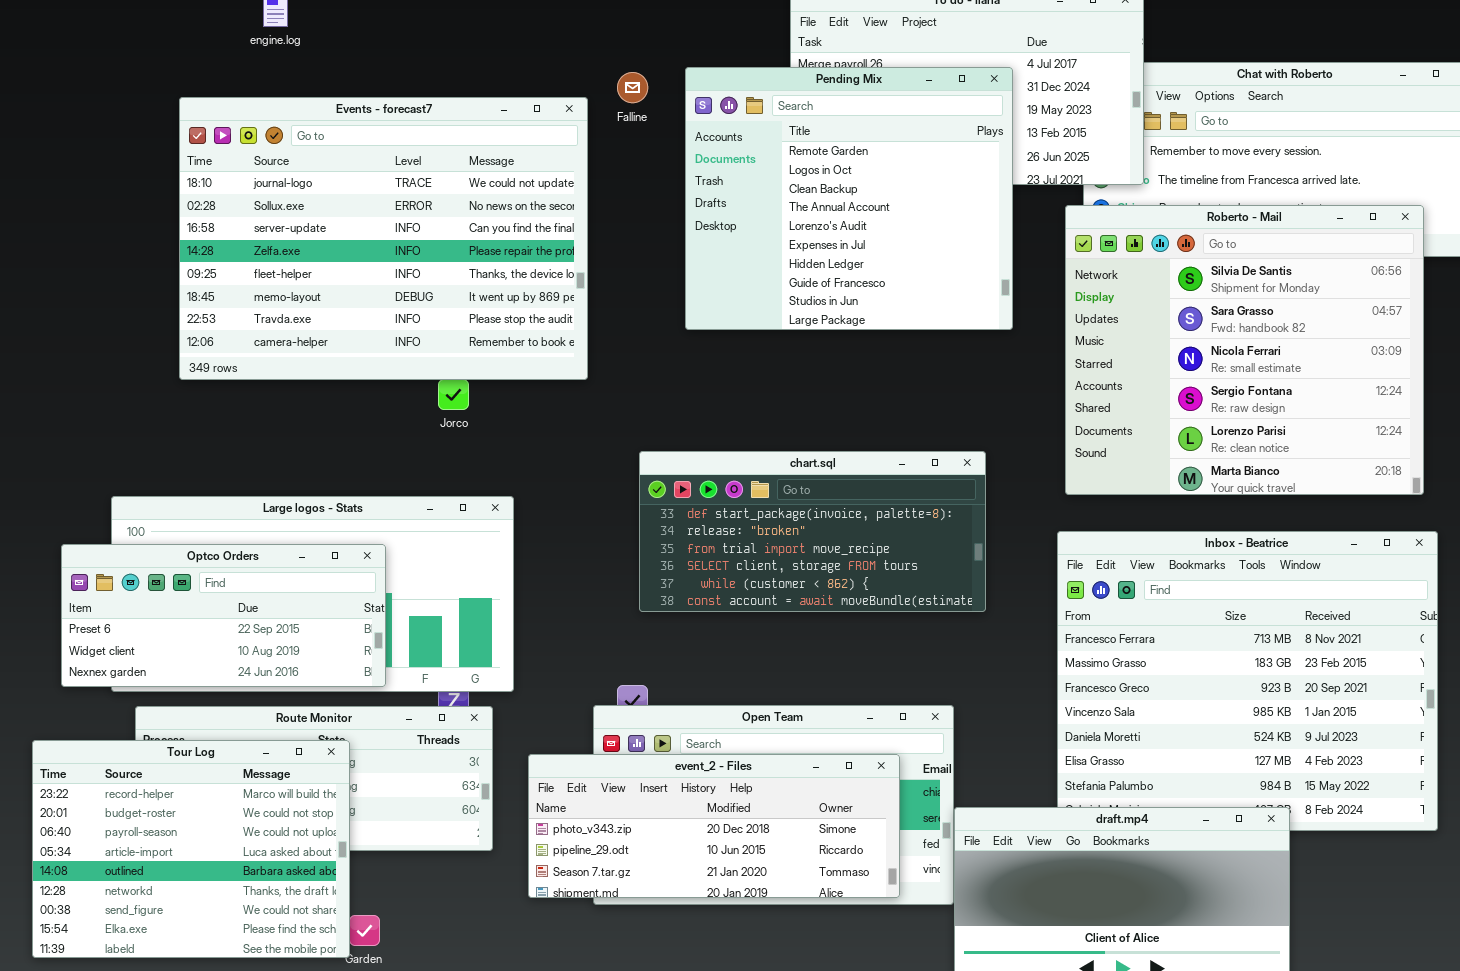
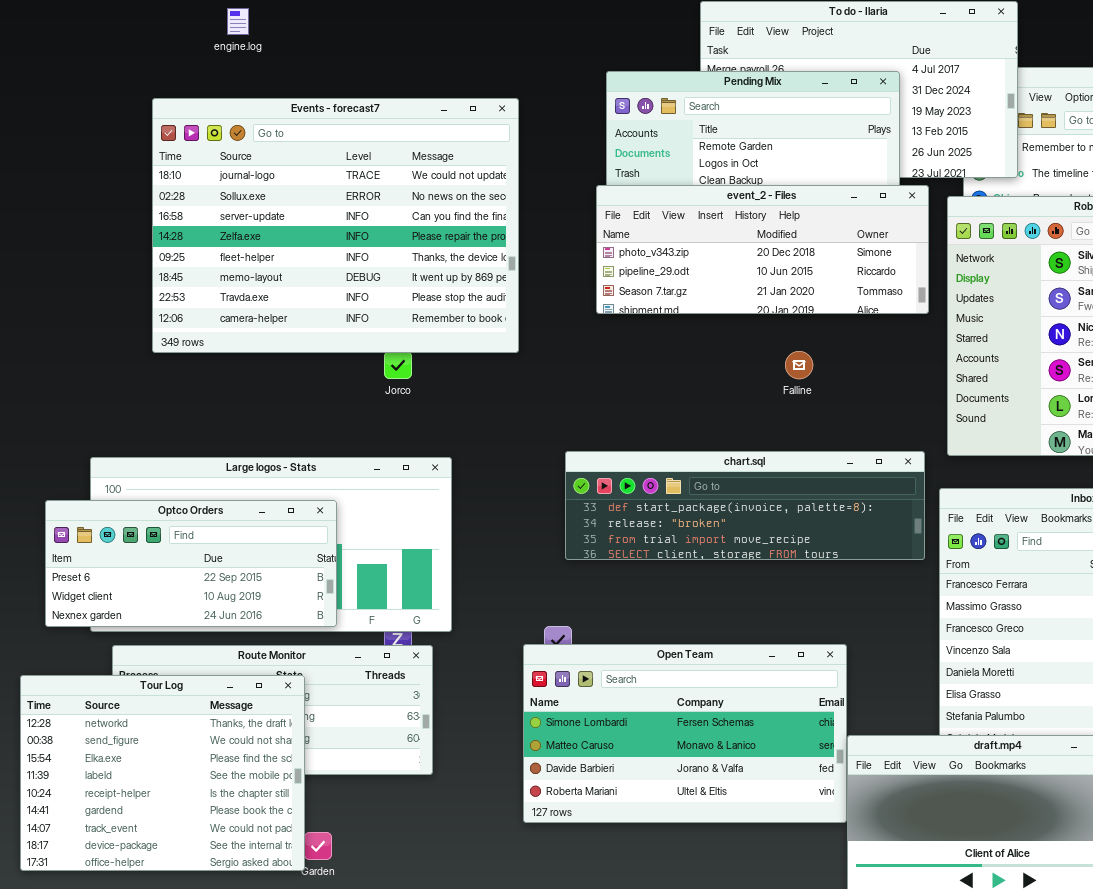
Falline: [617,72,648,103] -> [785,351,813,379], moved
chart.sql: [639,451,986,612] -> [565,451,925,560], resized
Tour Log: [32,740,350,958] -> [20,675,305,871], scrolled down 5 rows
event_2 - Files: [528,754,900,898] -> [596,185,929,314], moved

